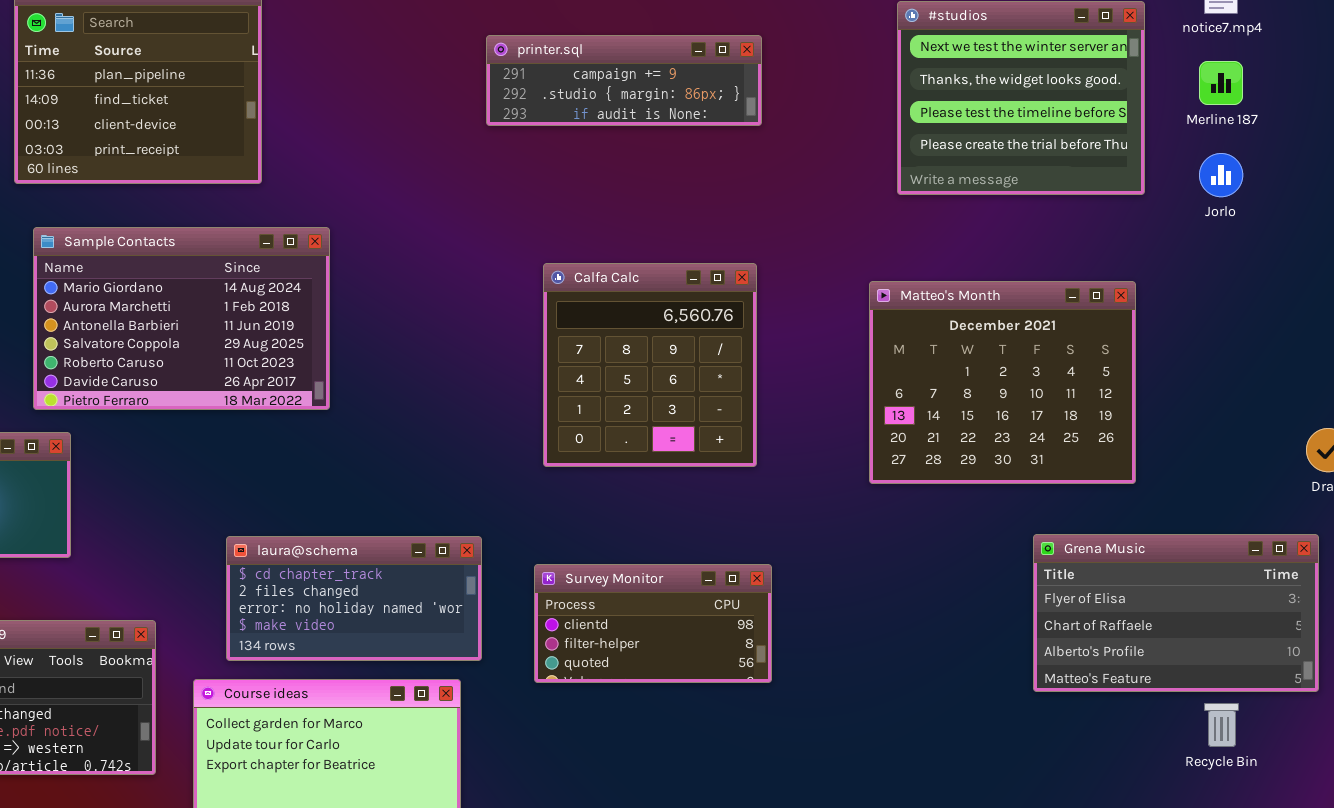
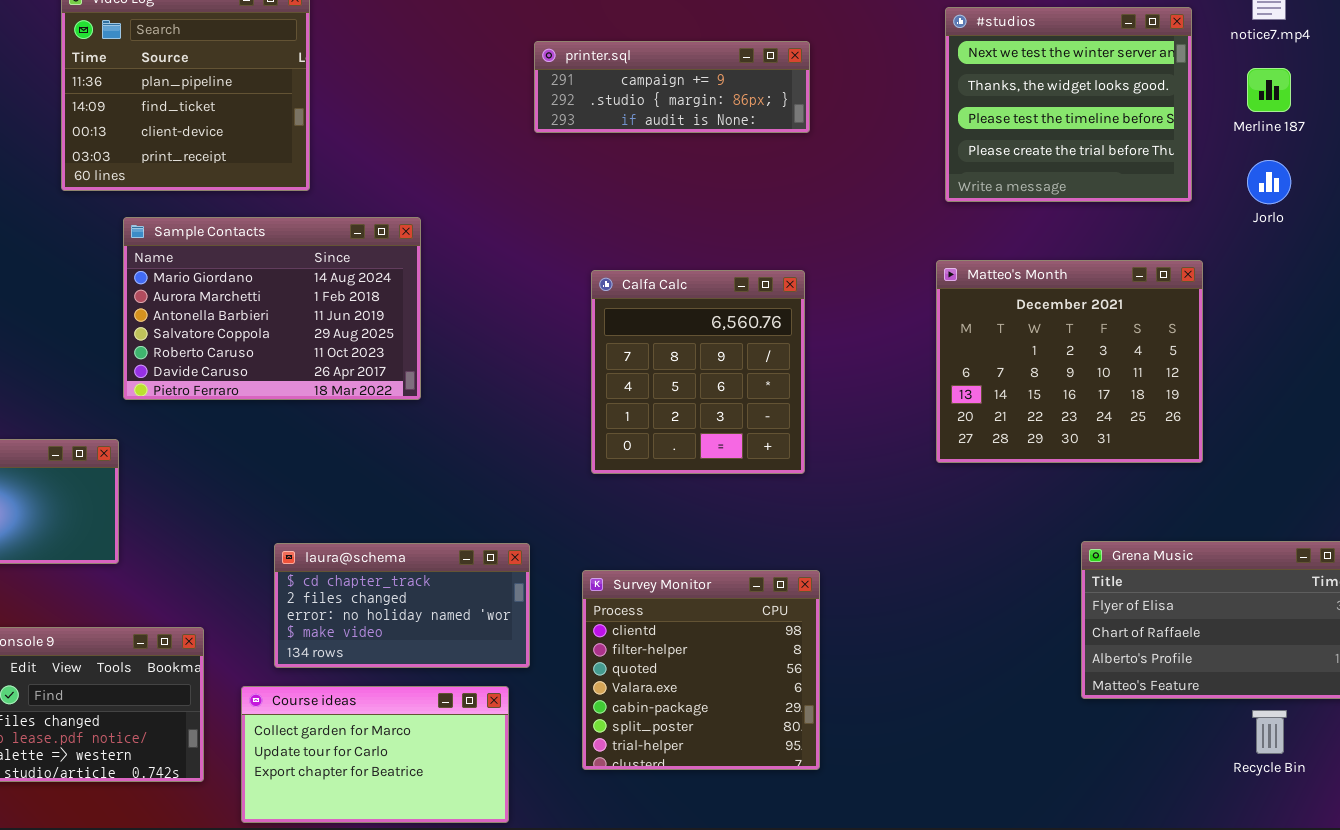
Sample Contacts: [33,227,330,410] -> [123,217,421,400], moved
Matteo's Month: [869,281,1136,484] -> [936,260,1203,463], moved
Survey Monitor: [534,564,772,683] -> [582,570,820,770], resized

